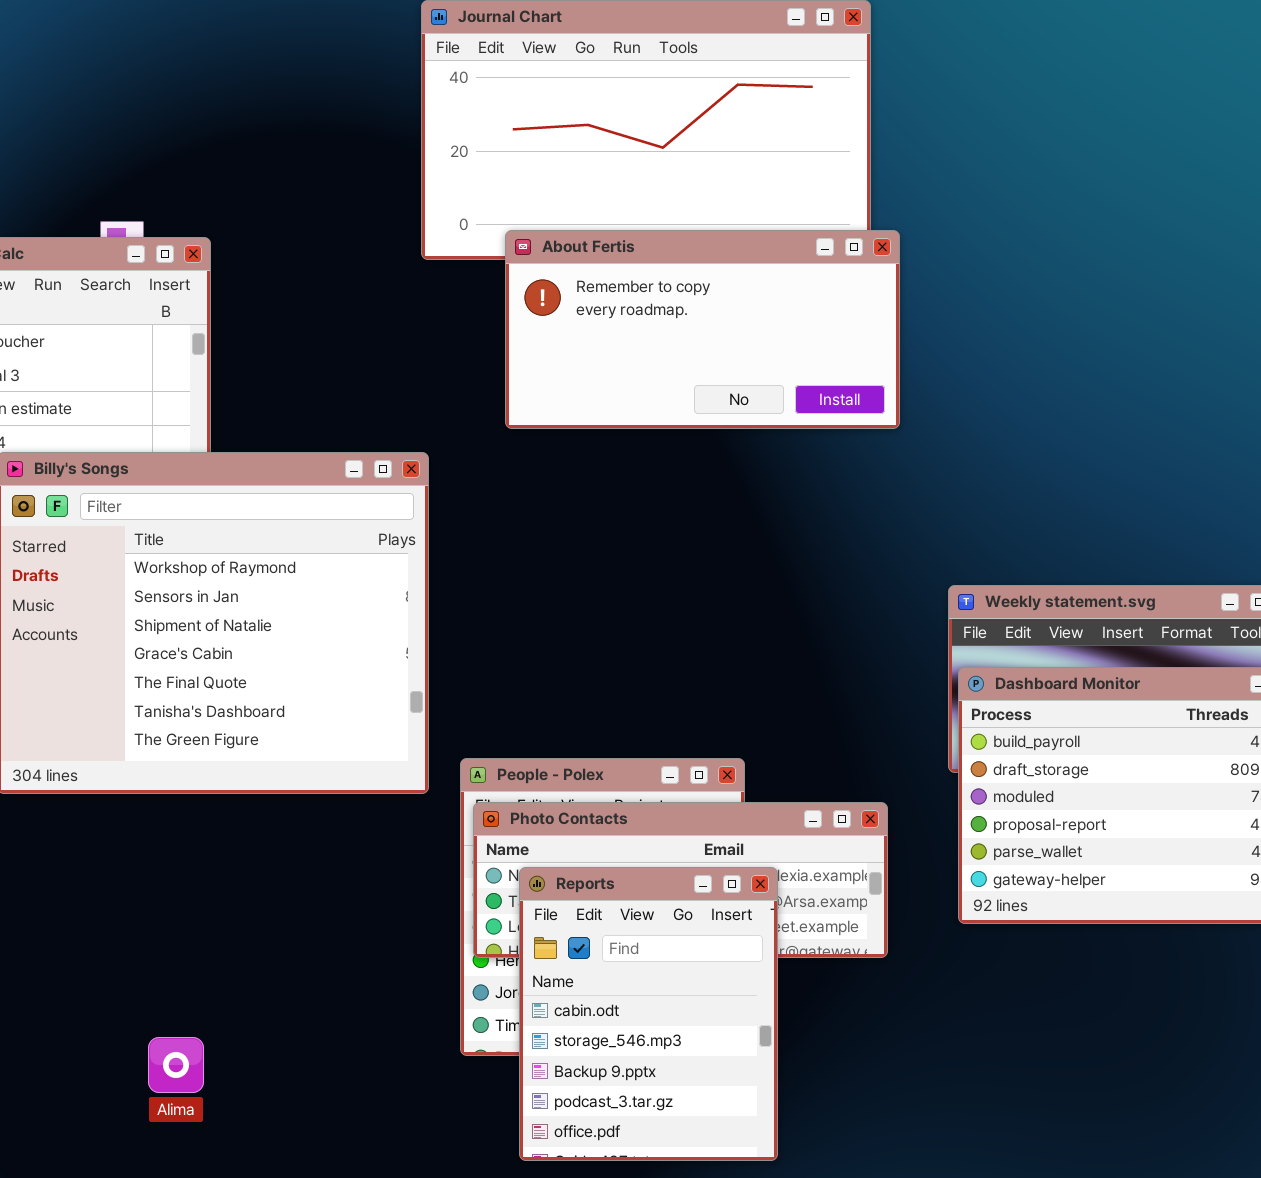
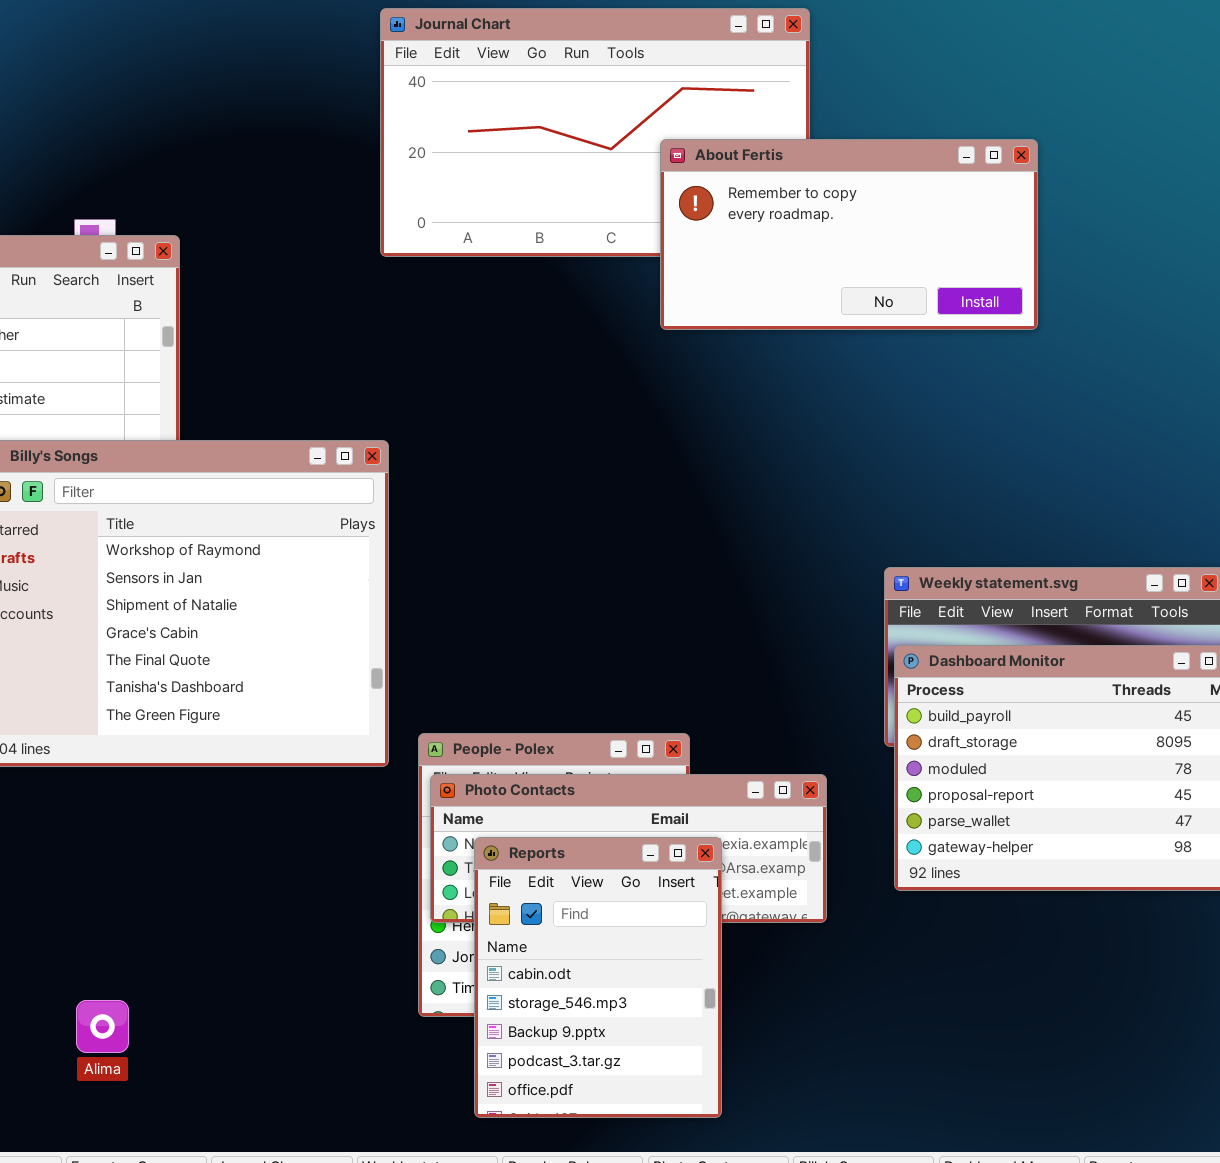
About Fertis: [505,230,900,429] -> [660,139,1038,330], moved
Alima: [148,1037,204,1093] -> [76,1000,129,1053], moved

